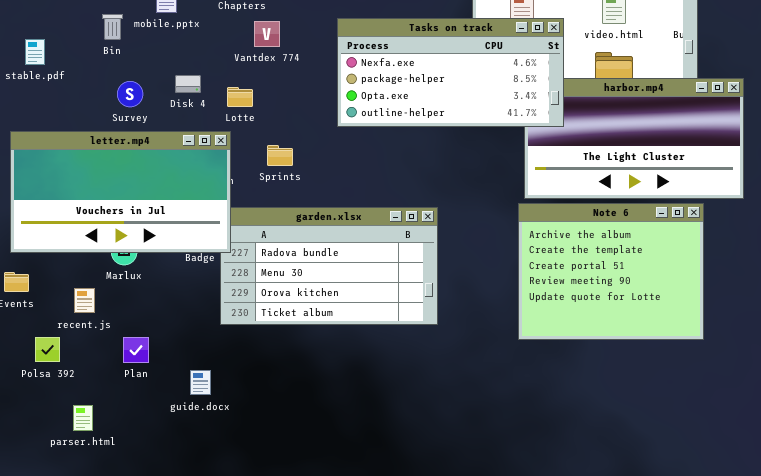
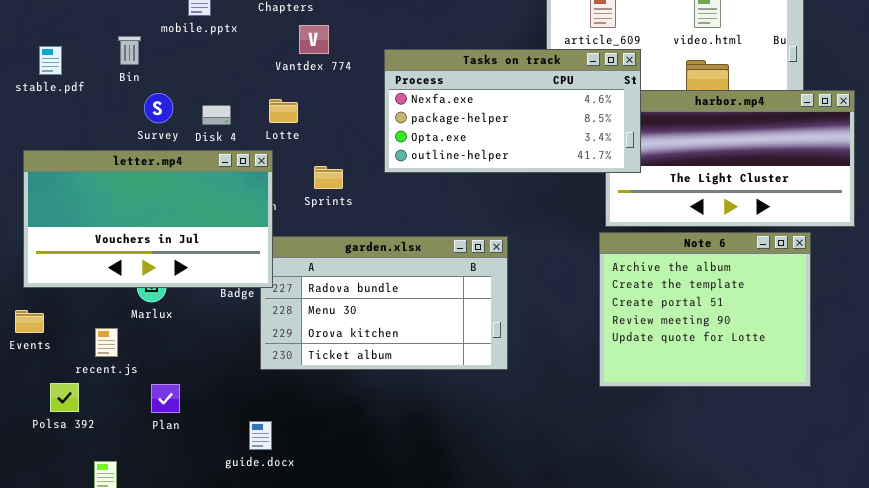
Bin: [102,14,123,40] -> [118,36,141,65], moved
Tasks on track: [337,18,564,127] -> [384,49,641,173], moved
Disk 4: [175,75,201,93] -> [202,105,231,125], moved
guide.docx: [190,370,211,395] -> [249,421,272,450], moved

